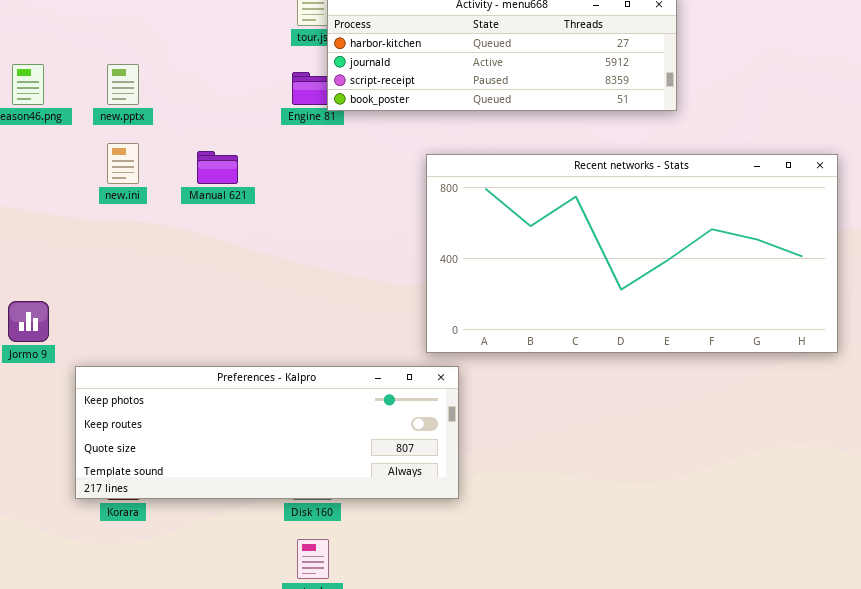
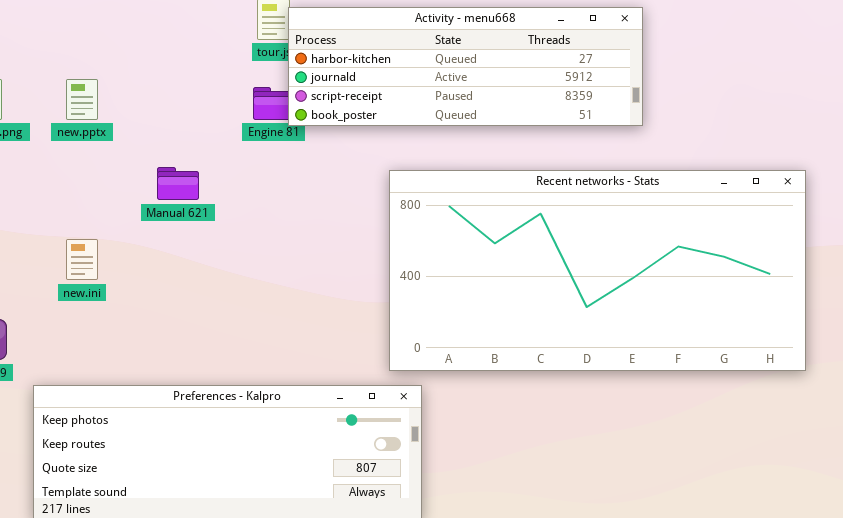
new.ini: [107,143,139,184] -> [66,239,98,280], moved

